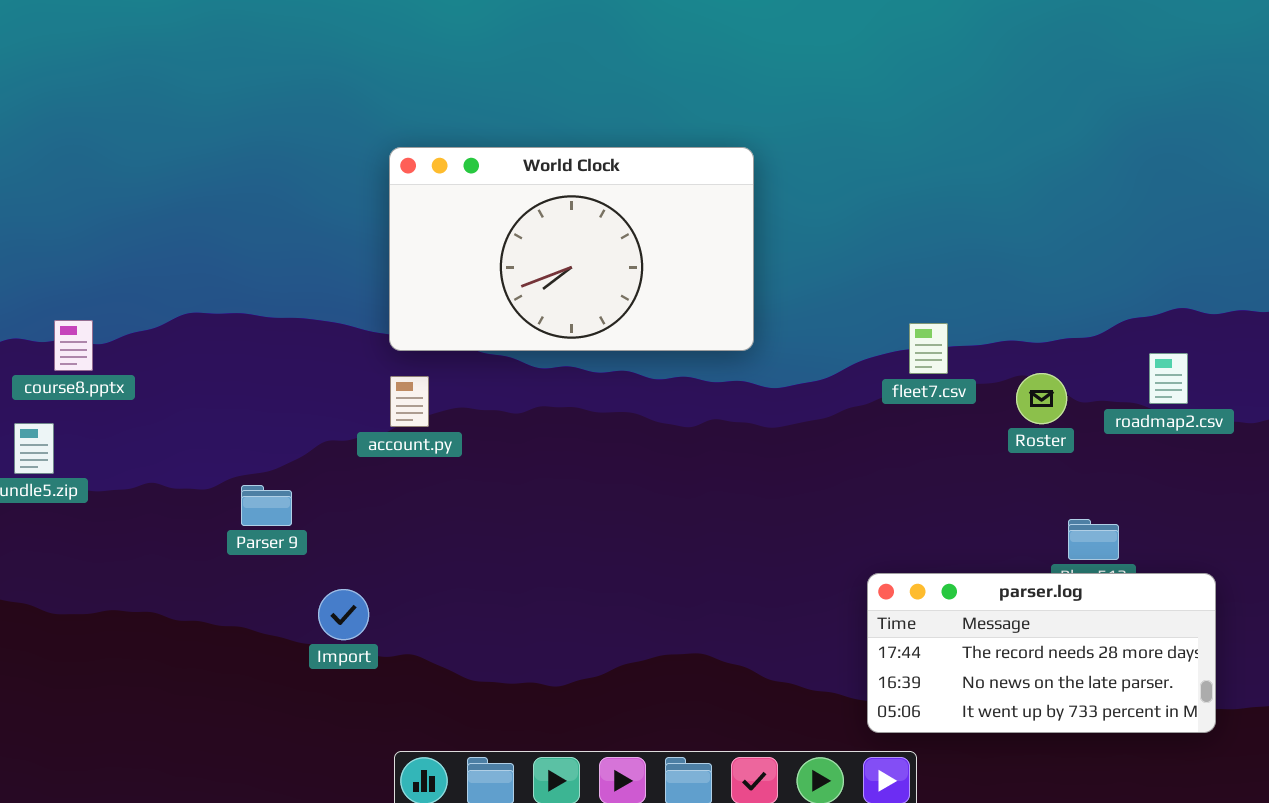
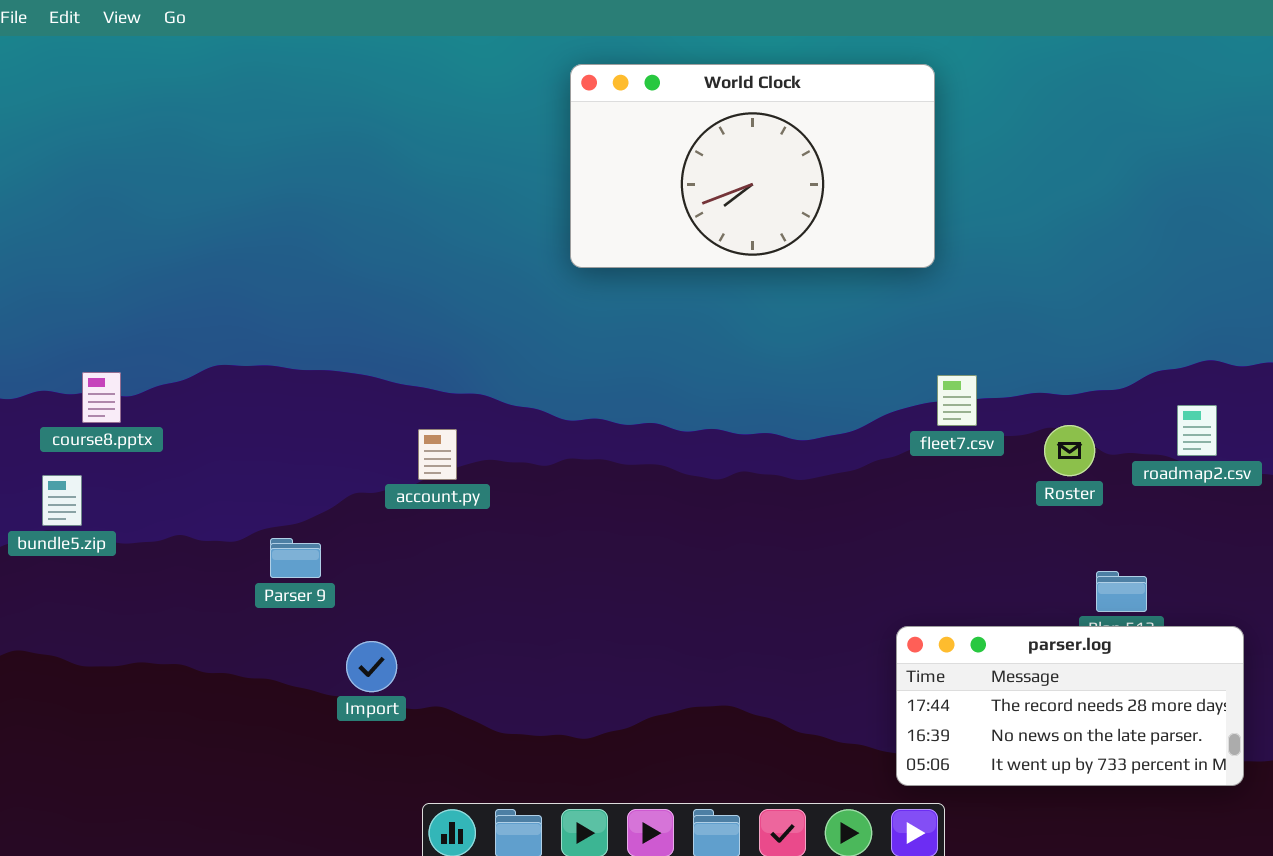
World Clock: [389,147,754,351] -> [570,64,935,268], moved

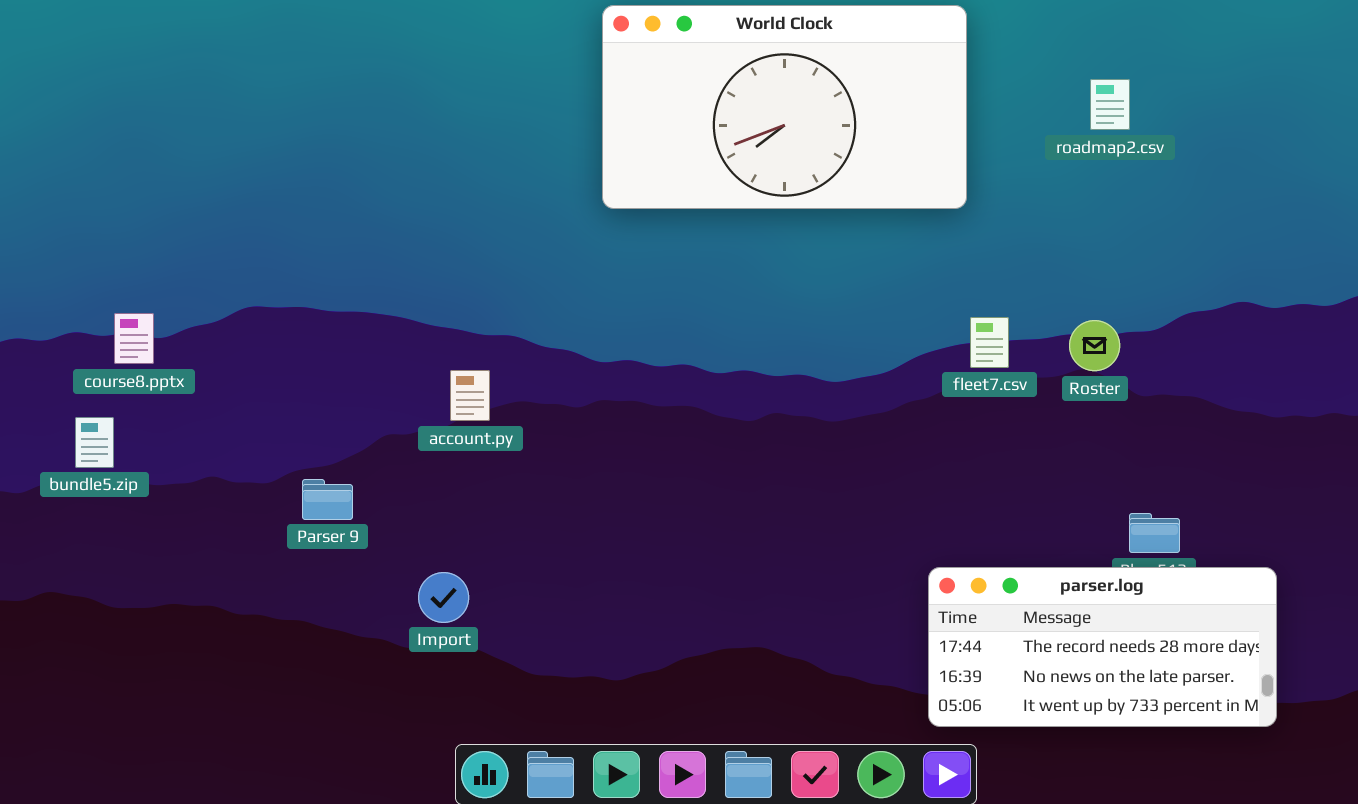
roadmap2.csv: [1177,405,1217,456] -> [1090,79,1130,130], moved
Roster: [1044,425,1095,476] -> [1069,320,1120,371], moved
Import: [346,641,397,692] -> [418,572,469,623], moved

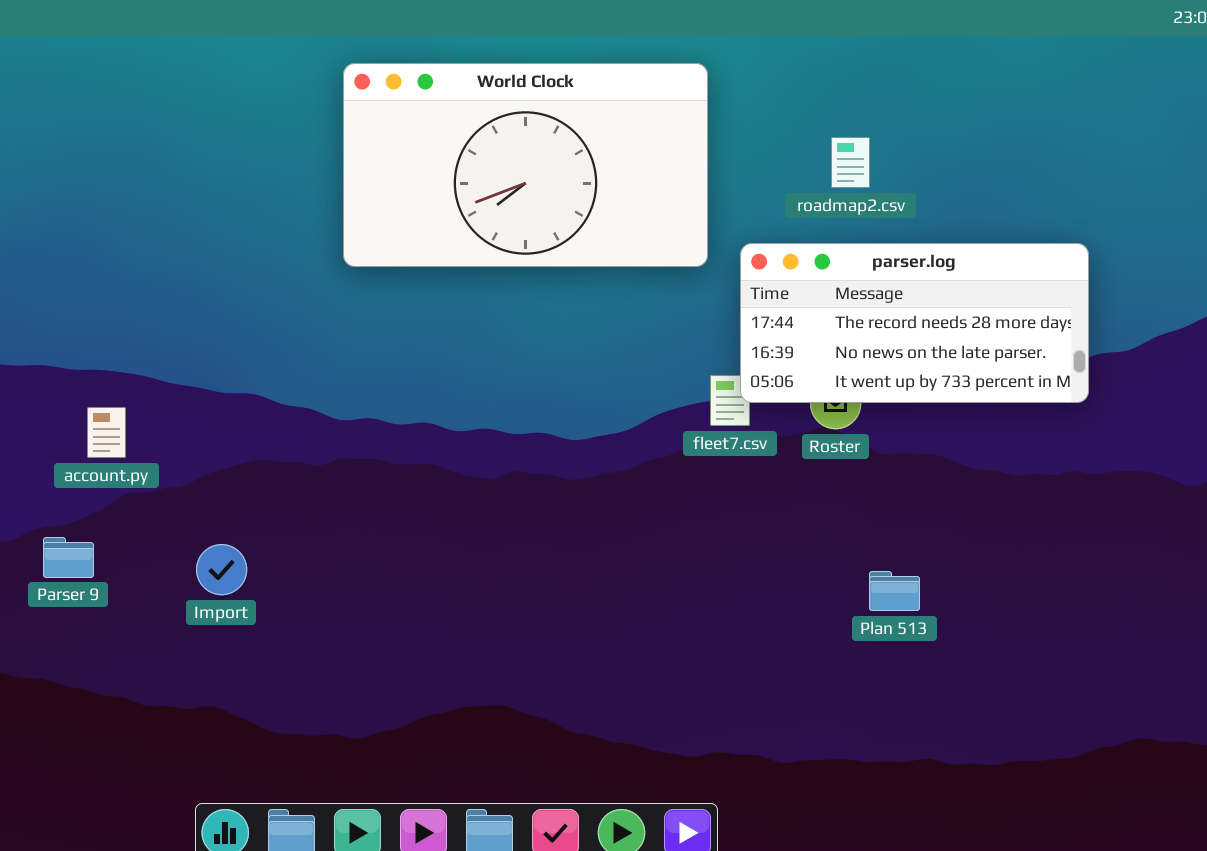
account.py: [450,370,490,421] -> [87,407,126,458], moved
parser.log: [928,567,1277,727] -> [740,243,1089,403], moved
Import: [418,572,469,623] -> [196,544,247,595], moved

